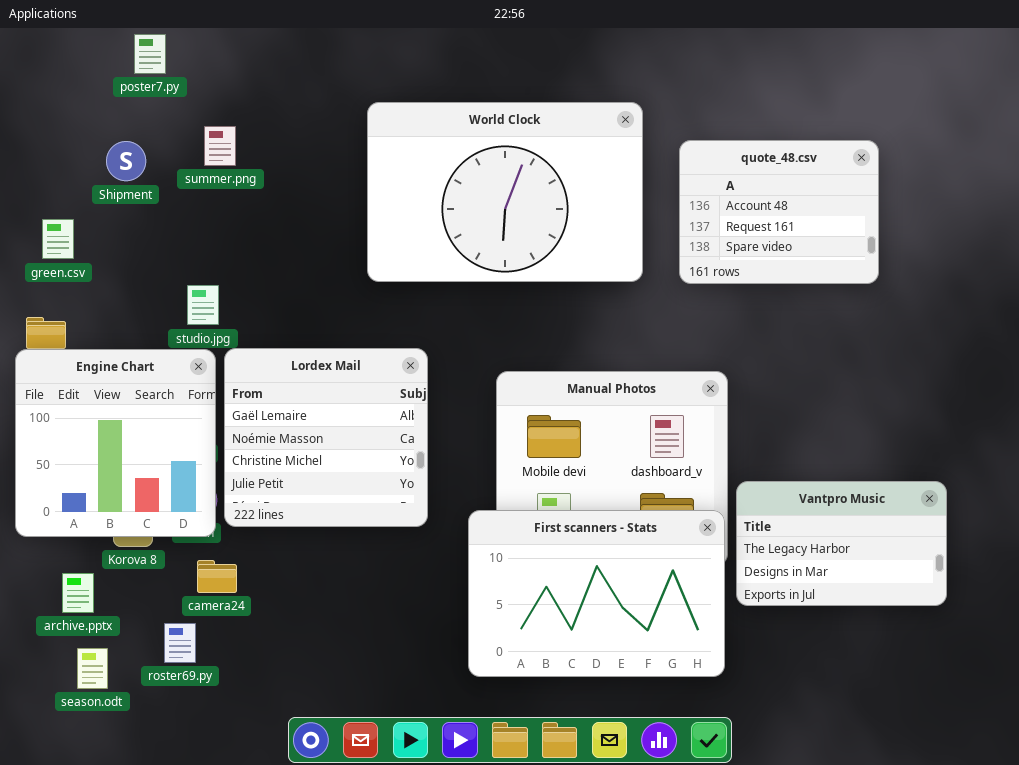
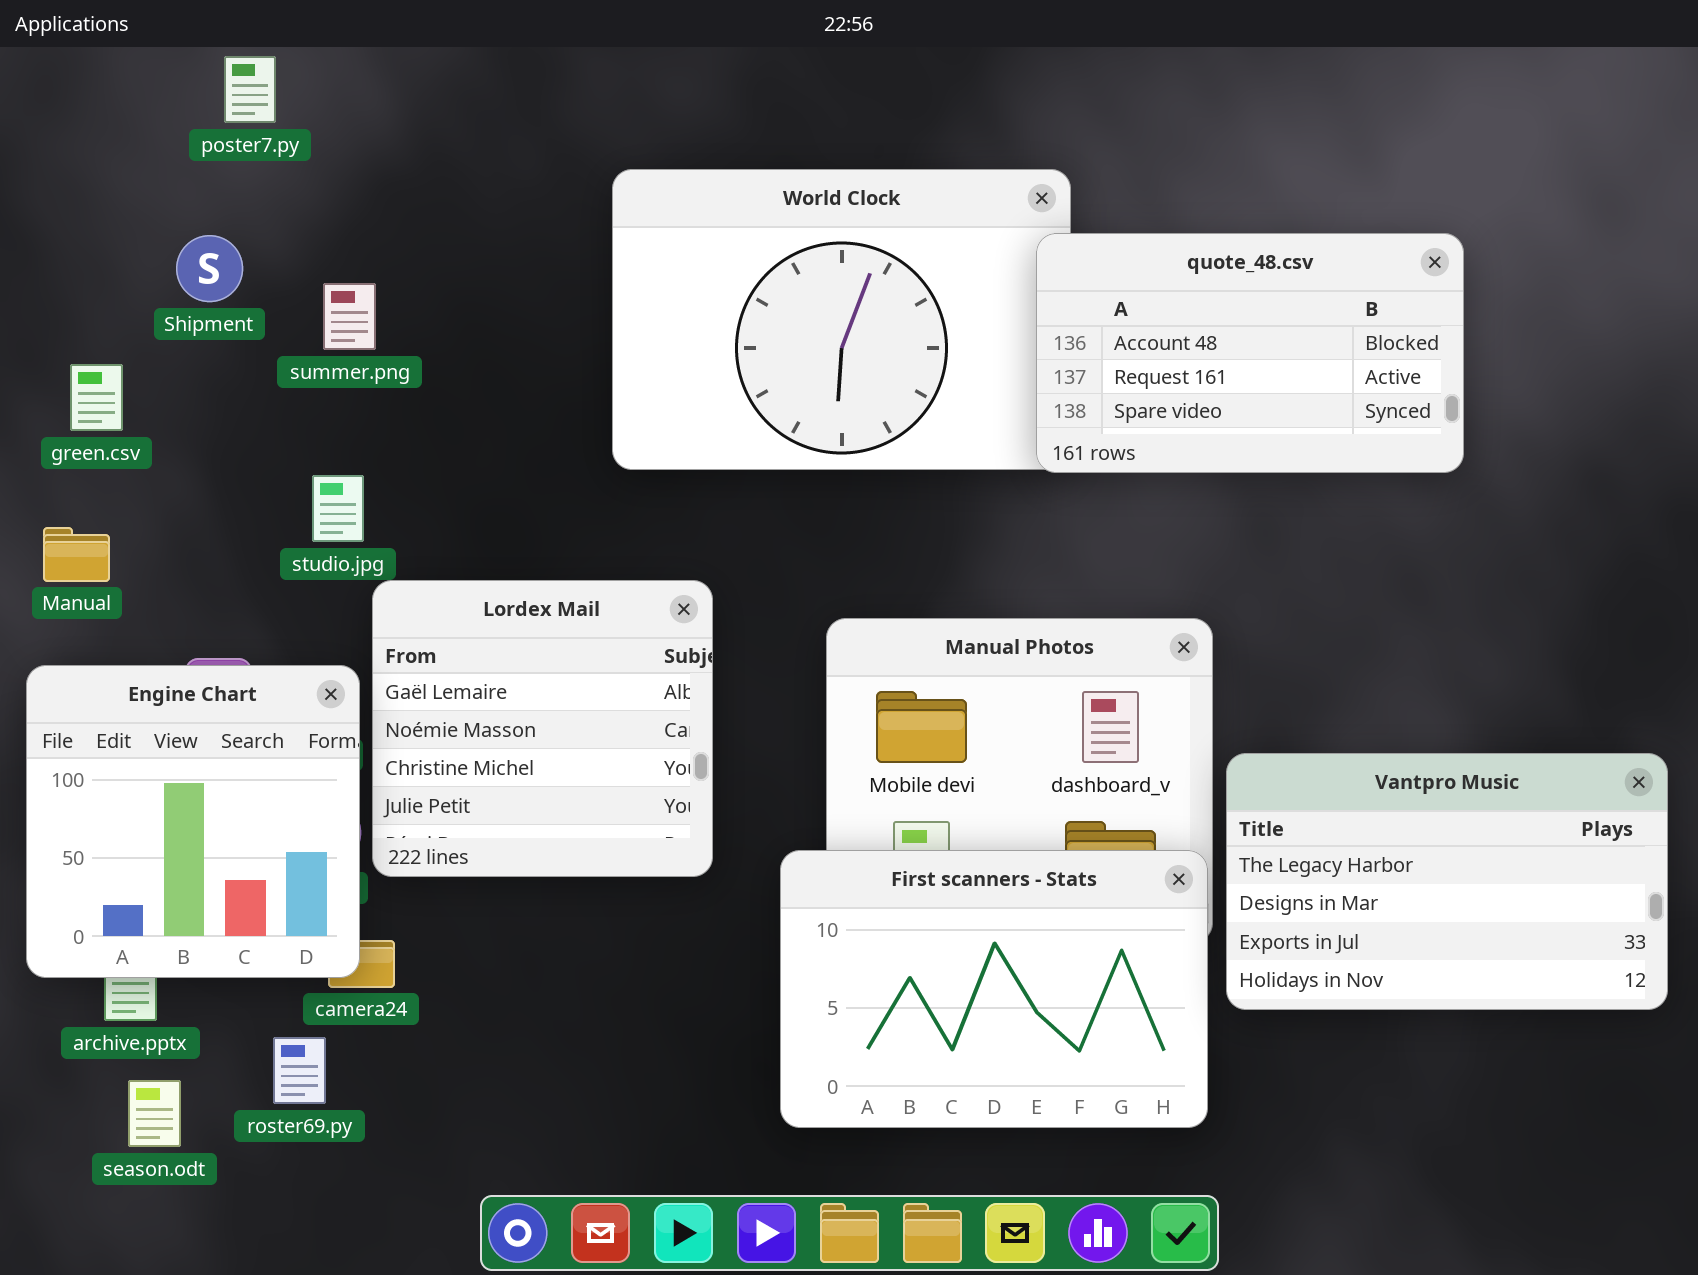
summer.png: [204,126,236,166] -> [323,283,376,350], moved
quote_48.csv: [679,140,879,284] -> [1036,233,1464,473], resized
Engine Chart: [15,349,216,537] -> [26,665,360,978], moved
Vantpro Music: [736,481,947,606] -> [1226,753,1668,1010], resized

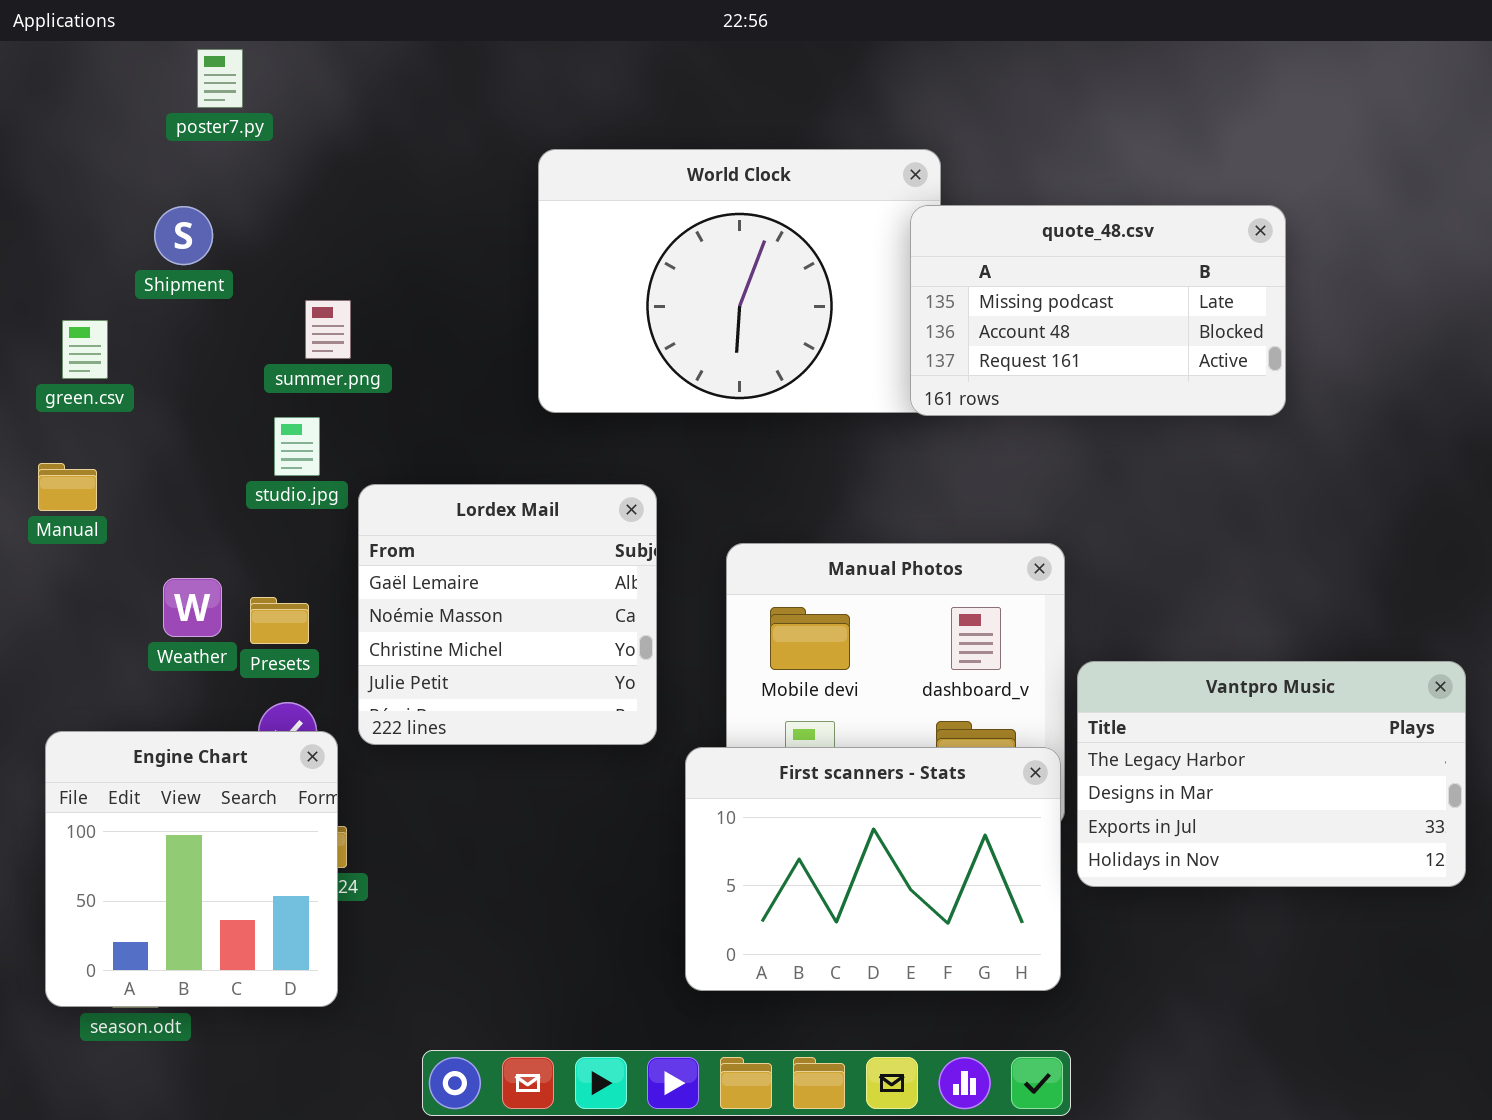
quote_48.csv: [1036,233,1464,473] -> [910,205,1286,416], scrolled up 1 row
summer.png: [323,283,376,350] -> [305,300,351,359], moved
Lordex Mail: [372,580,713,877] -> [358,484,657,745], moved
Engine Chart: [26,665,360,978] -> [45,731,338,1007], moved

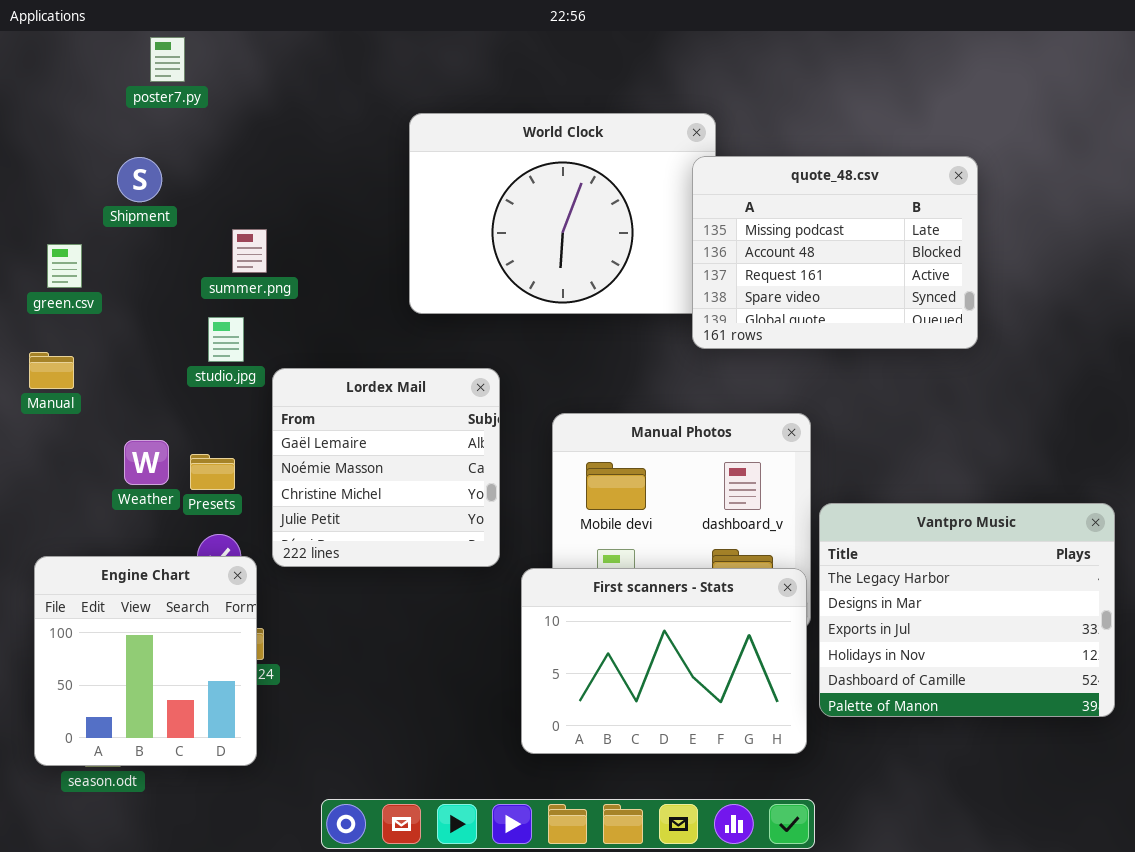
quote_48.csv: [910,205,1286,416] -> [692,156,978,349], resized
Vantpro Music: [1077,661,1466,887] -> [819,503,1115,717], resized

